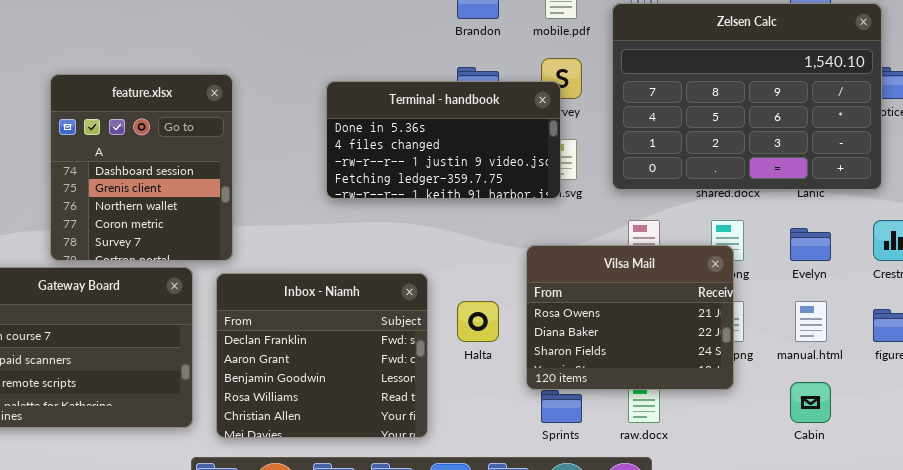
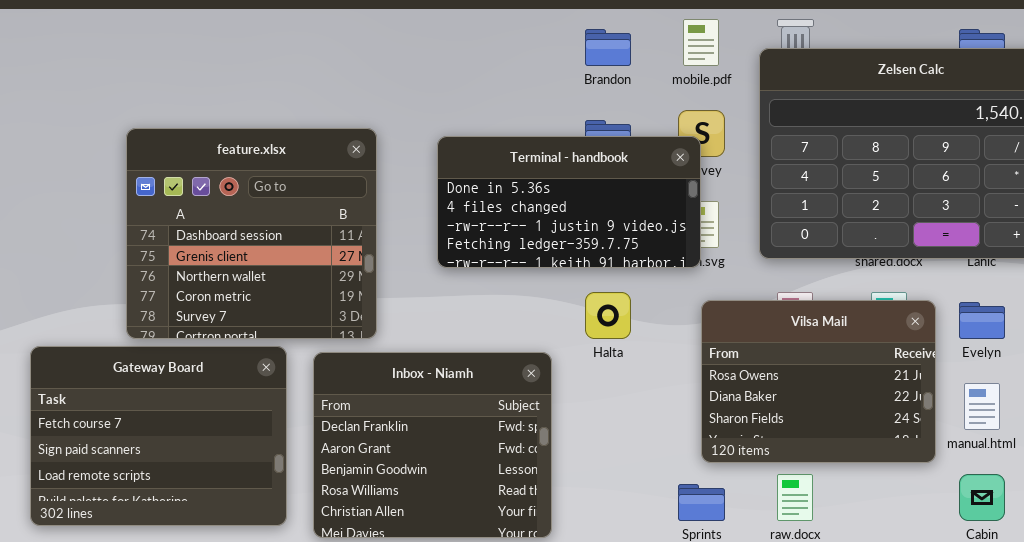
feature.xlsx: [50,74,233,261] -> [126,128,377,339], resized
Vilsa Mail: [526,245,734,390] -> [701,300,936,463], moved
Halta: [457,301,499,342] -> [585,292,631,339], moved

